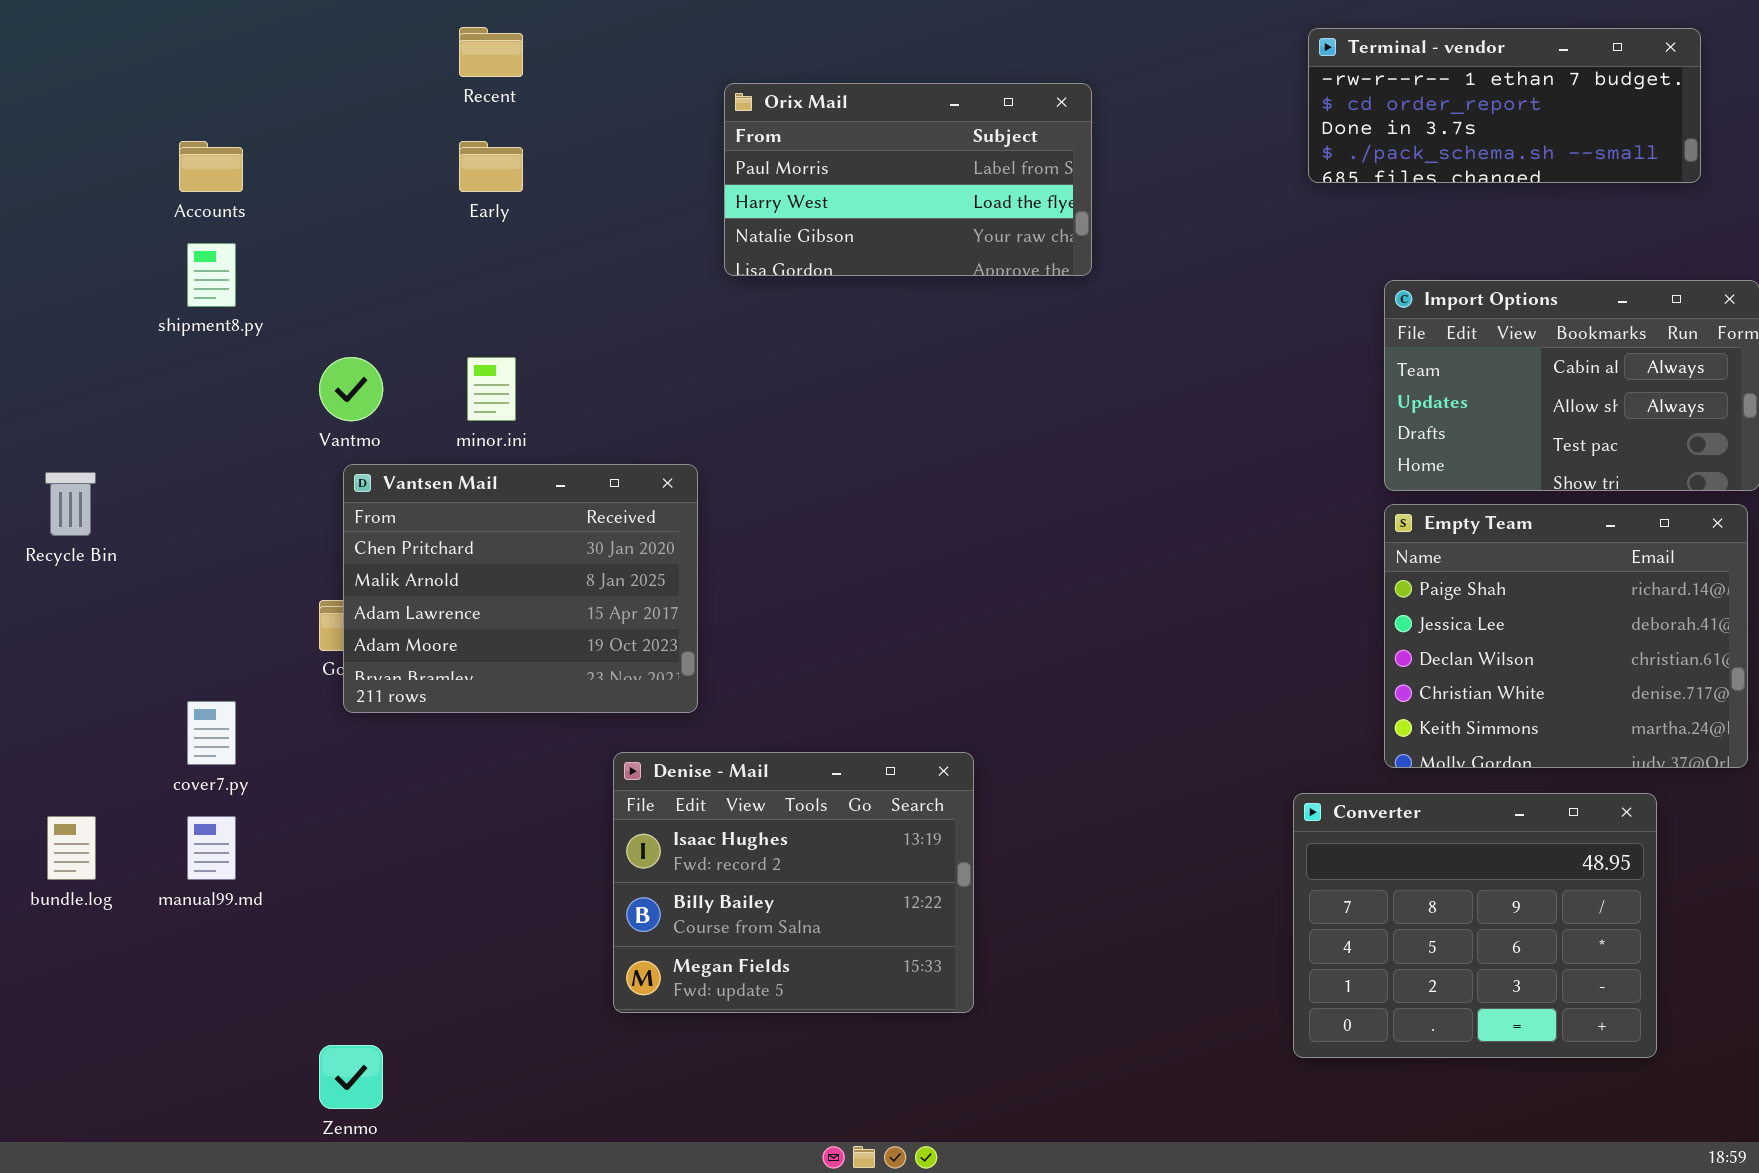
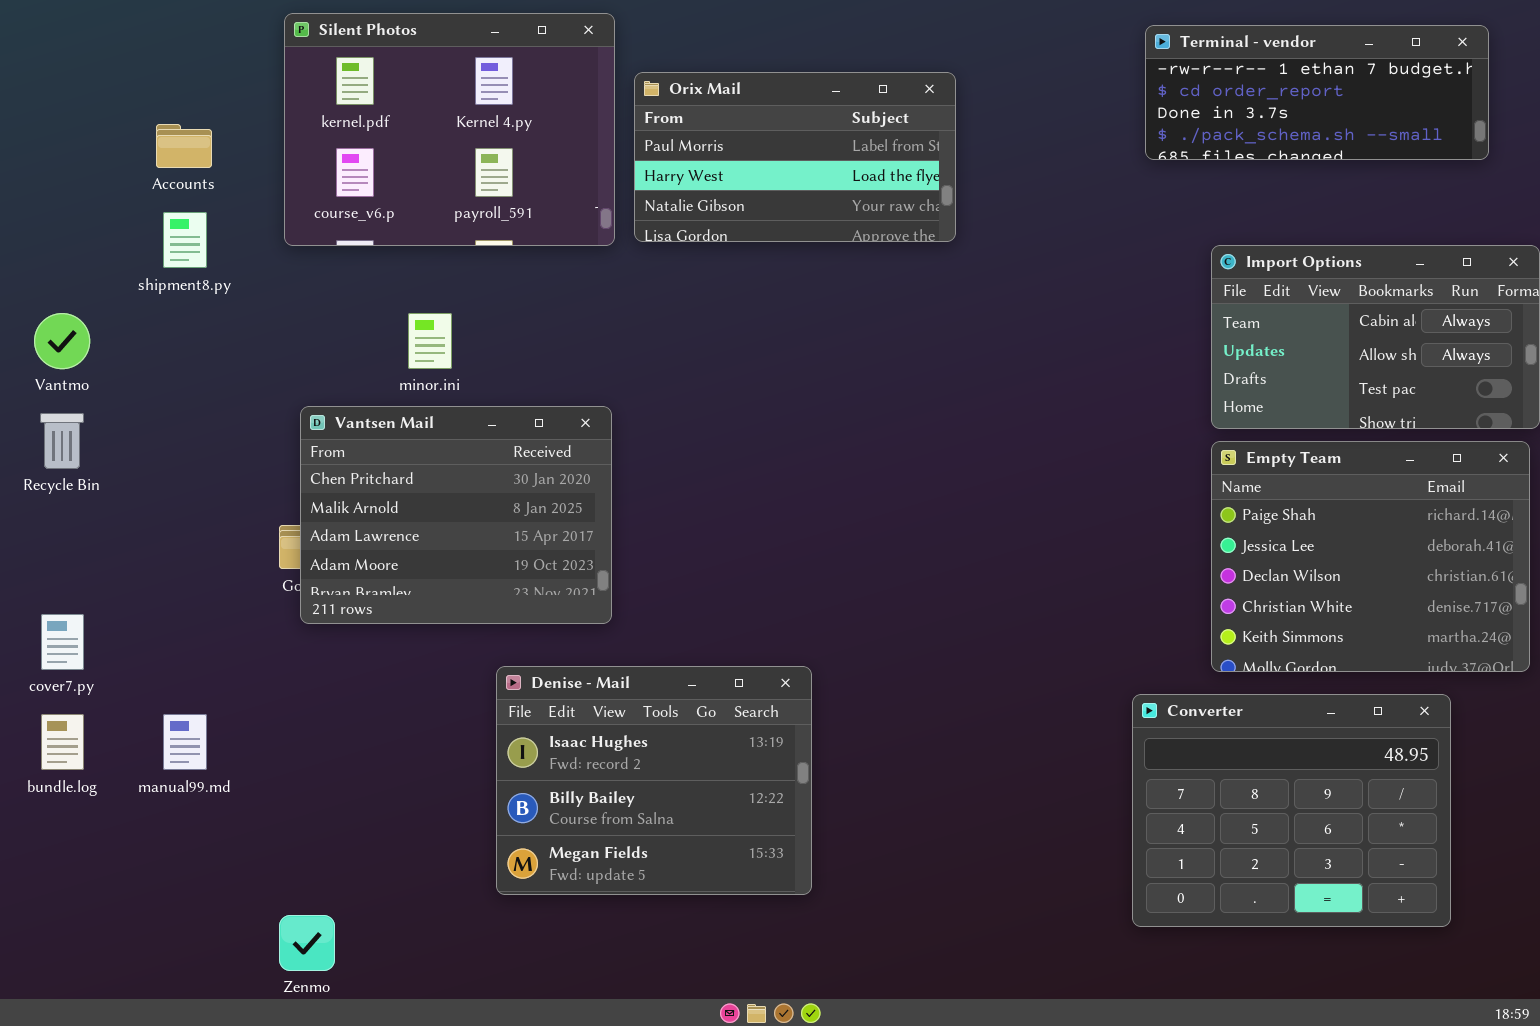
Silent Photos: none -> [284,13,615,246], opened
Vantmo: [319,357,383,421] -> [34,313,90,369], moved
cover7.py: [187,701,236,765] -> [41,614,84,670], moved
Denise - Mail: [613,752,974,1013] -> [496,666,812,895], moved

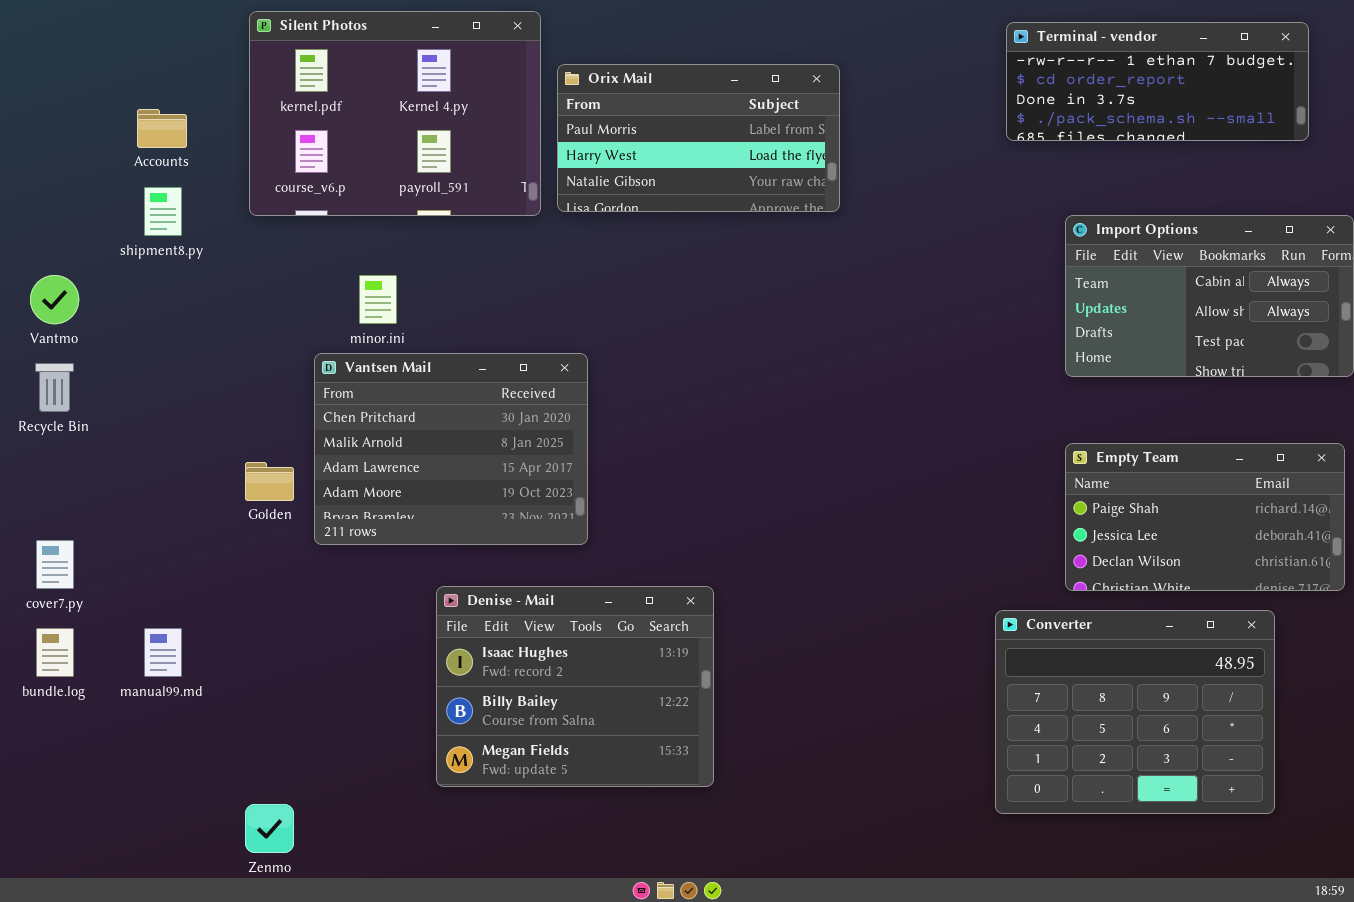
Vantsen Mail: [300,406,612,624] -> [314,353,588,545], moved
Empty Team: [1211,441,1530,672] -> [1065,443,1345,591], resized

